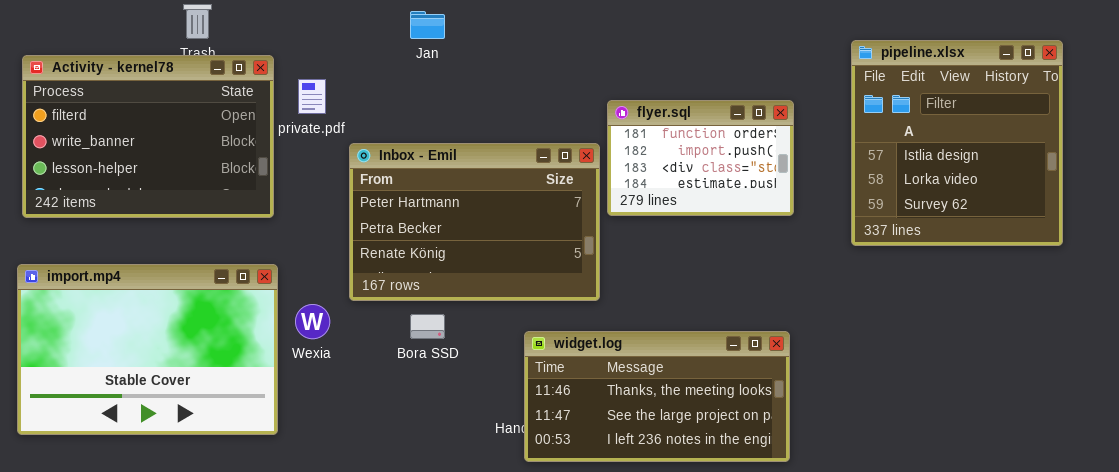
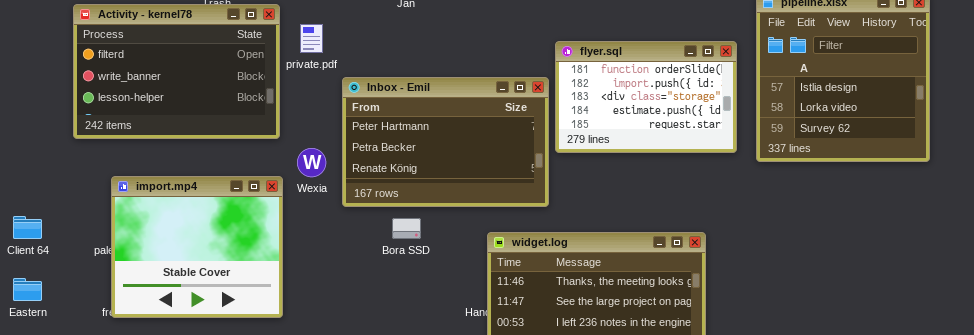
flyer.sql: [607,100,794,216] -> [555,41,737,153], resized
import.mp4: [17,264,278,435] -> [111,176,283,318], resized
Wexia: [295,304,330,339] -> [297,148,326,177], moved

